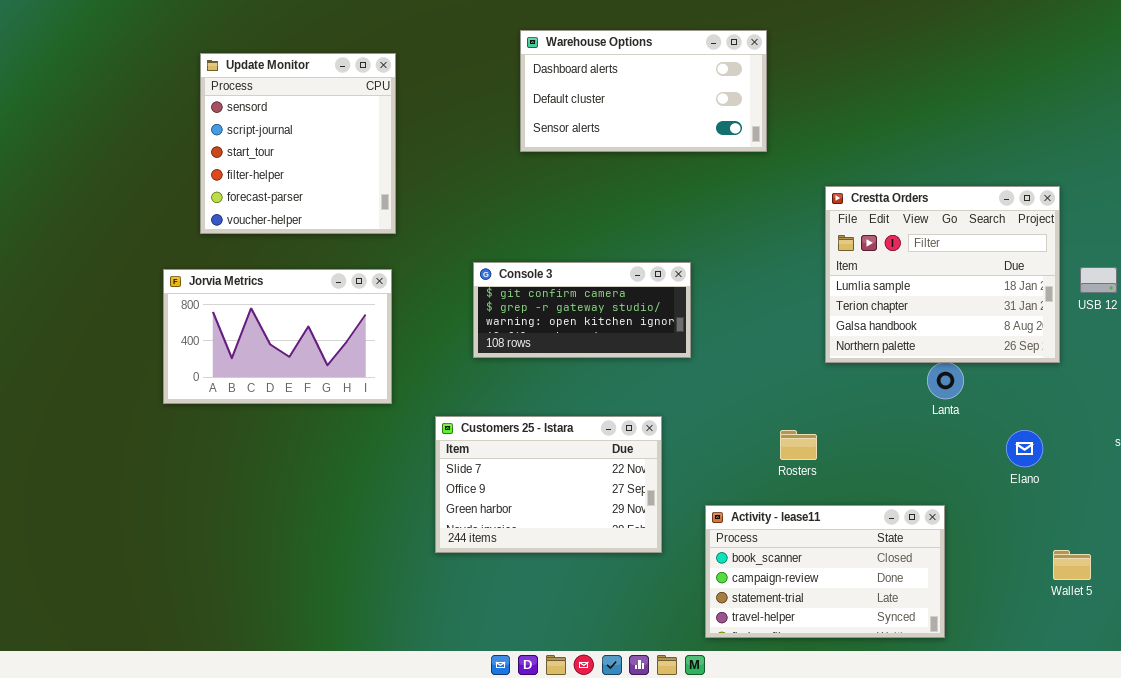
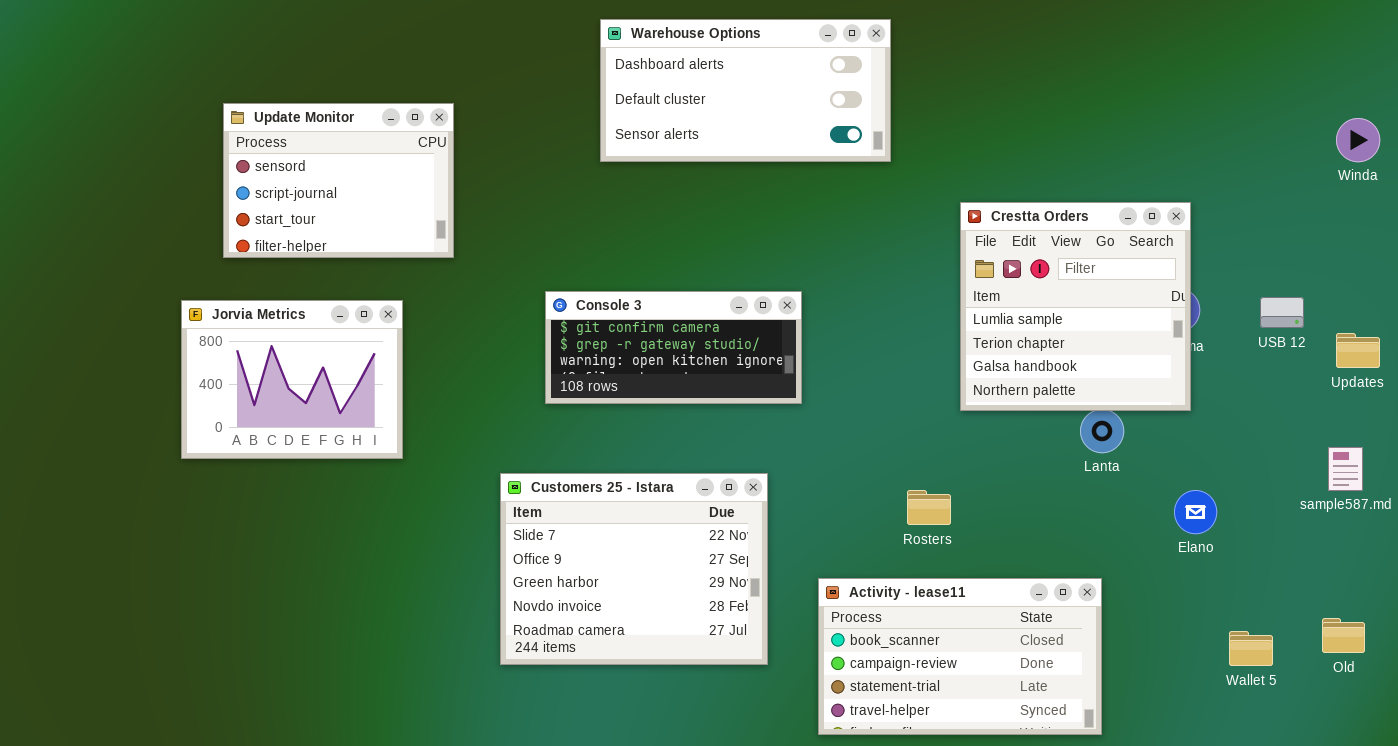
Update Monitor: [200,53,396,234] -> [223,103,454,258], resized
Crestta Orders: [825,186,1060,363] -> [960,202,1191,411], resized
Jorvia Metrics: [163,269,392,404] -> [181,300,403,459], resized
Customers 25 - Istara: [435,416,662,553] -> [500,473,768,665], resized

